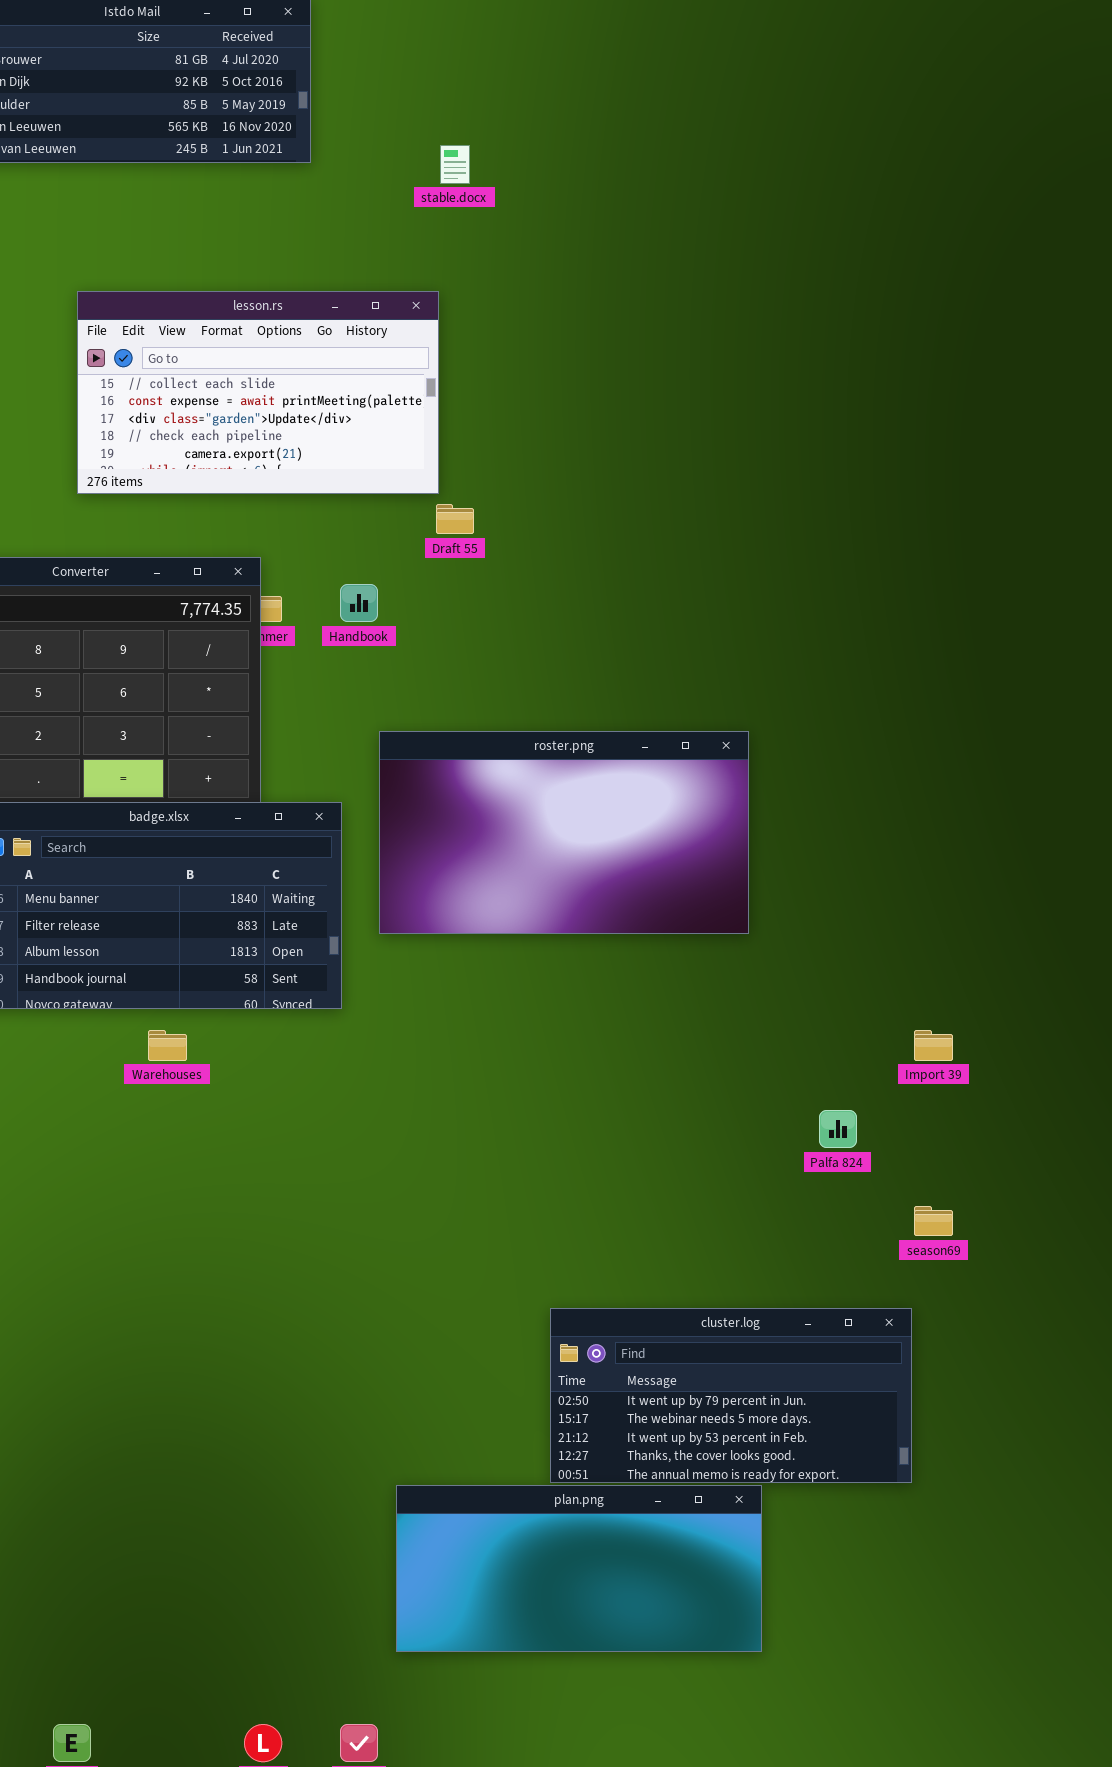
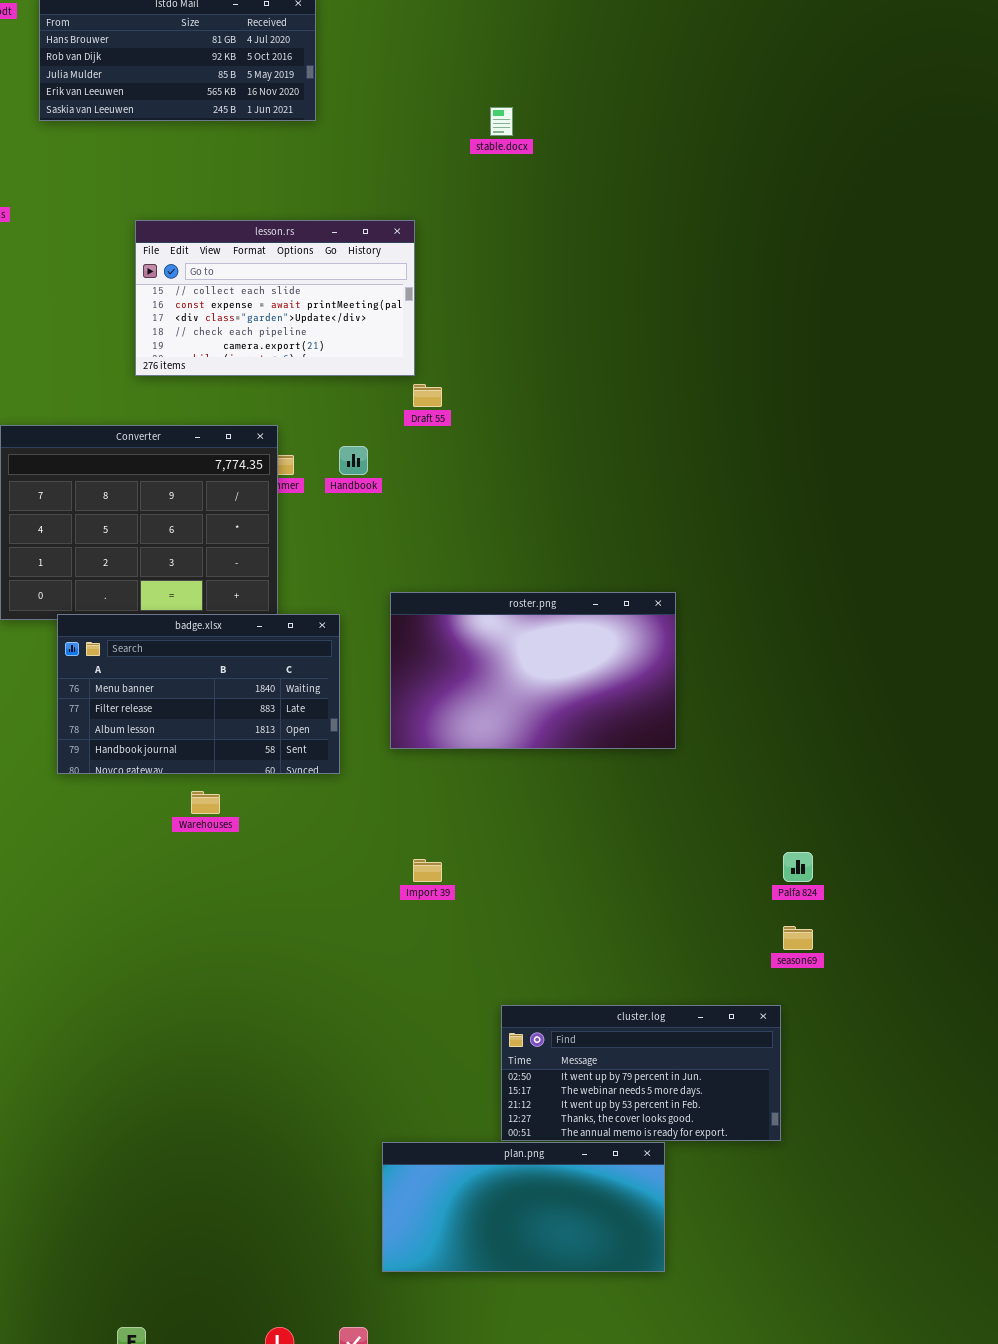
stable.docx: [440,145,470,184] -> [490,107,513,136], moved
roster.png: [379,731,749,934] -> [390,592,676,749], moved
Import 39: [914,1030,953,1061] -> [413,859,442,882], moved
Palfa 824: [819,1110,857,1148] -> [783,852,813,882], moved

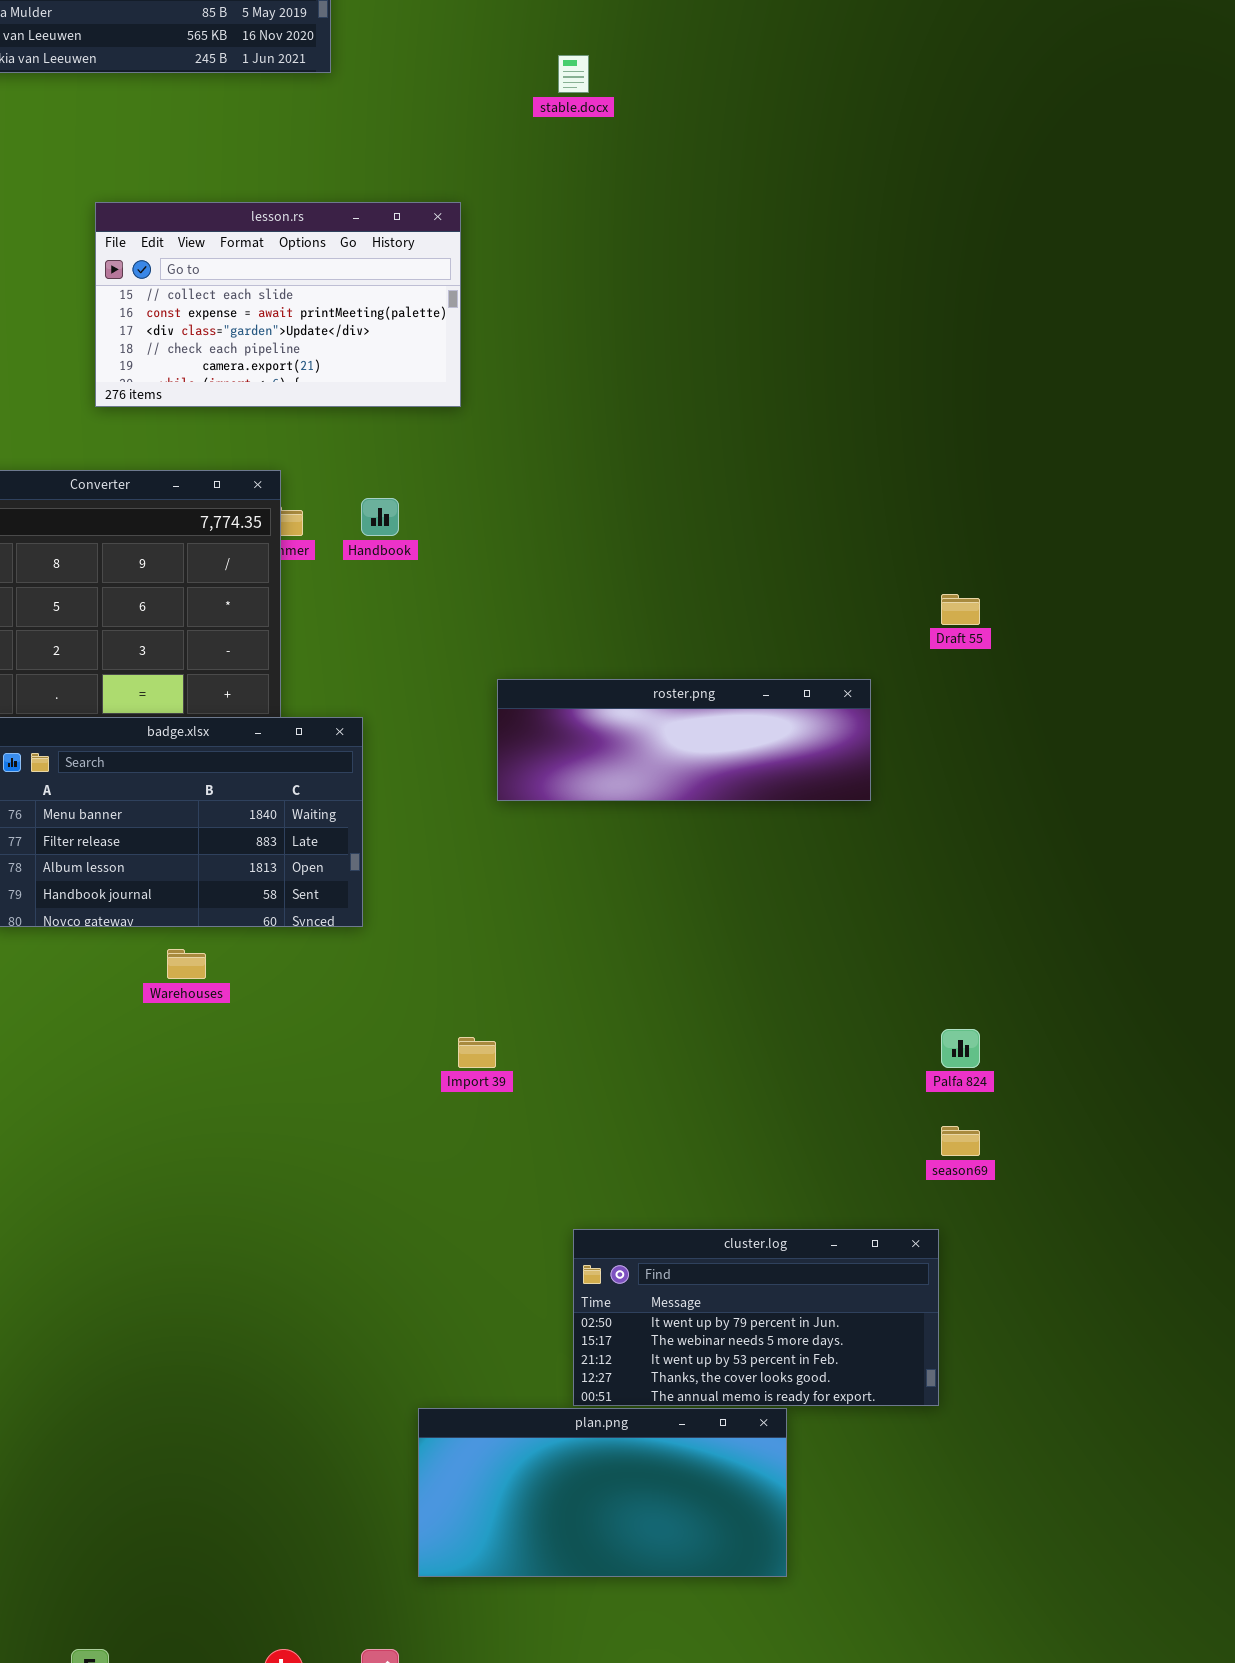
Draft 55: [413,384,442,407] -> [941,594,980,625], moved
roster.png: [390,592,676,749] -> [497,679,871,801], moved, resized

